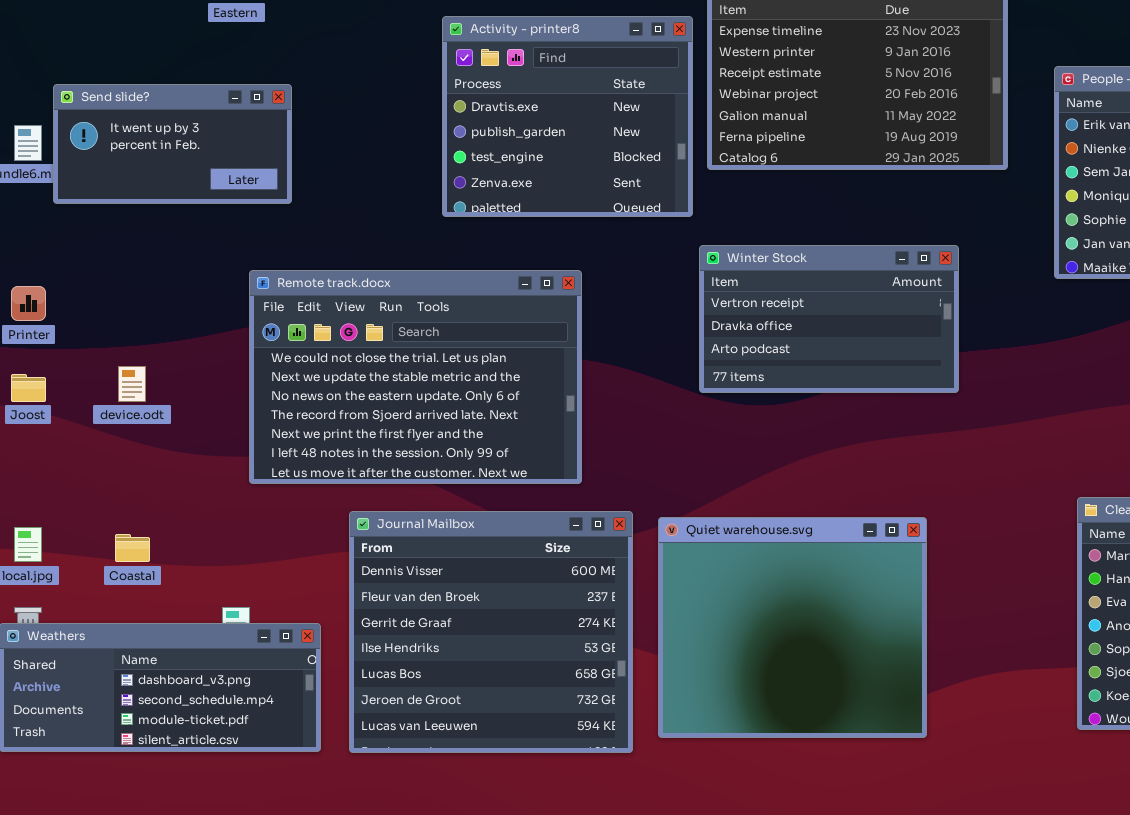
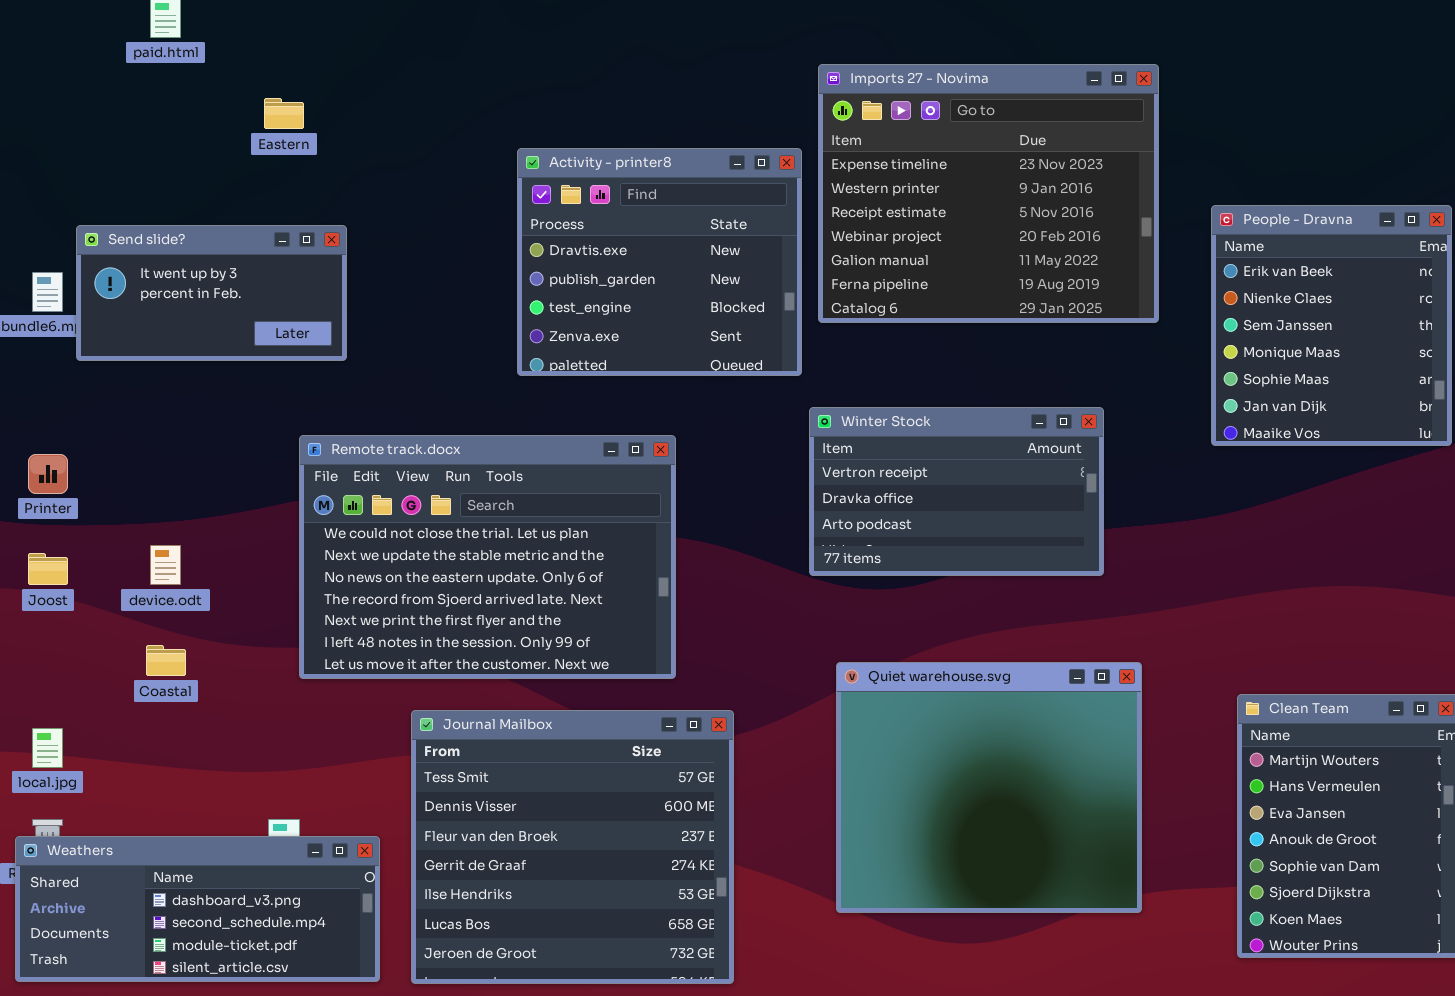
Journal Mailbox: [349,511,633,753] -> [411,710,734,984], scrolled up 1 row
Quiet warehouse.svg: [658,517,927,738] -> [836,662,1142,913], moved
Coastal: [115,534,150,562] -> [146,645,186,676], moved

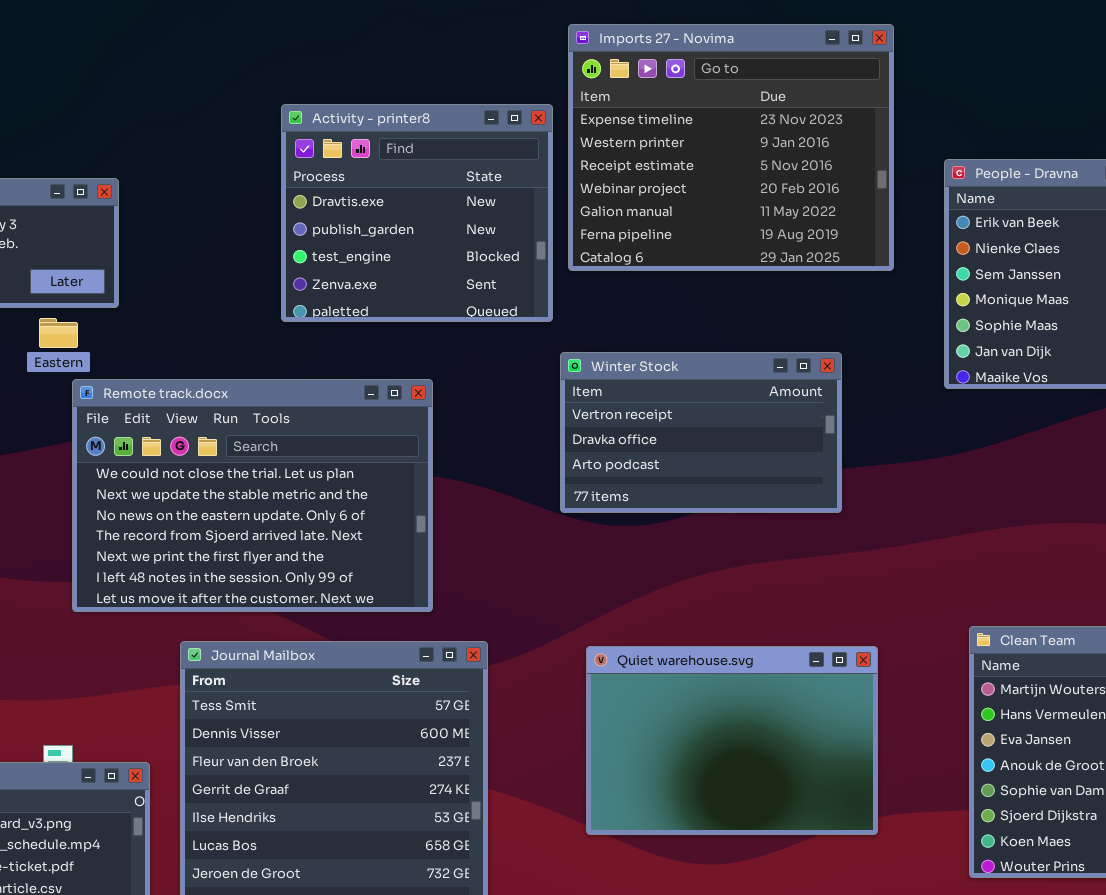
Eastern: [264,98,304,129] -> [39,318,78,348], moved
Quiet warehouse.svg: [836,662,1142,913] -> [586,646,878,835], resized

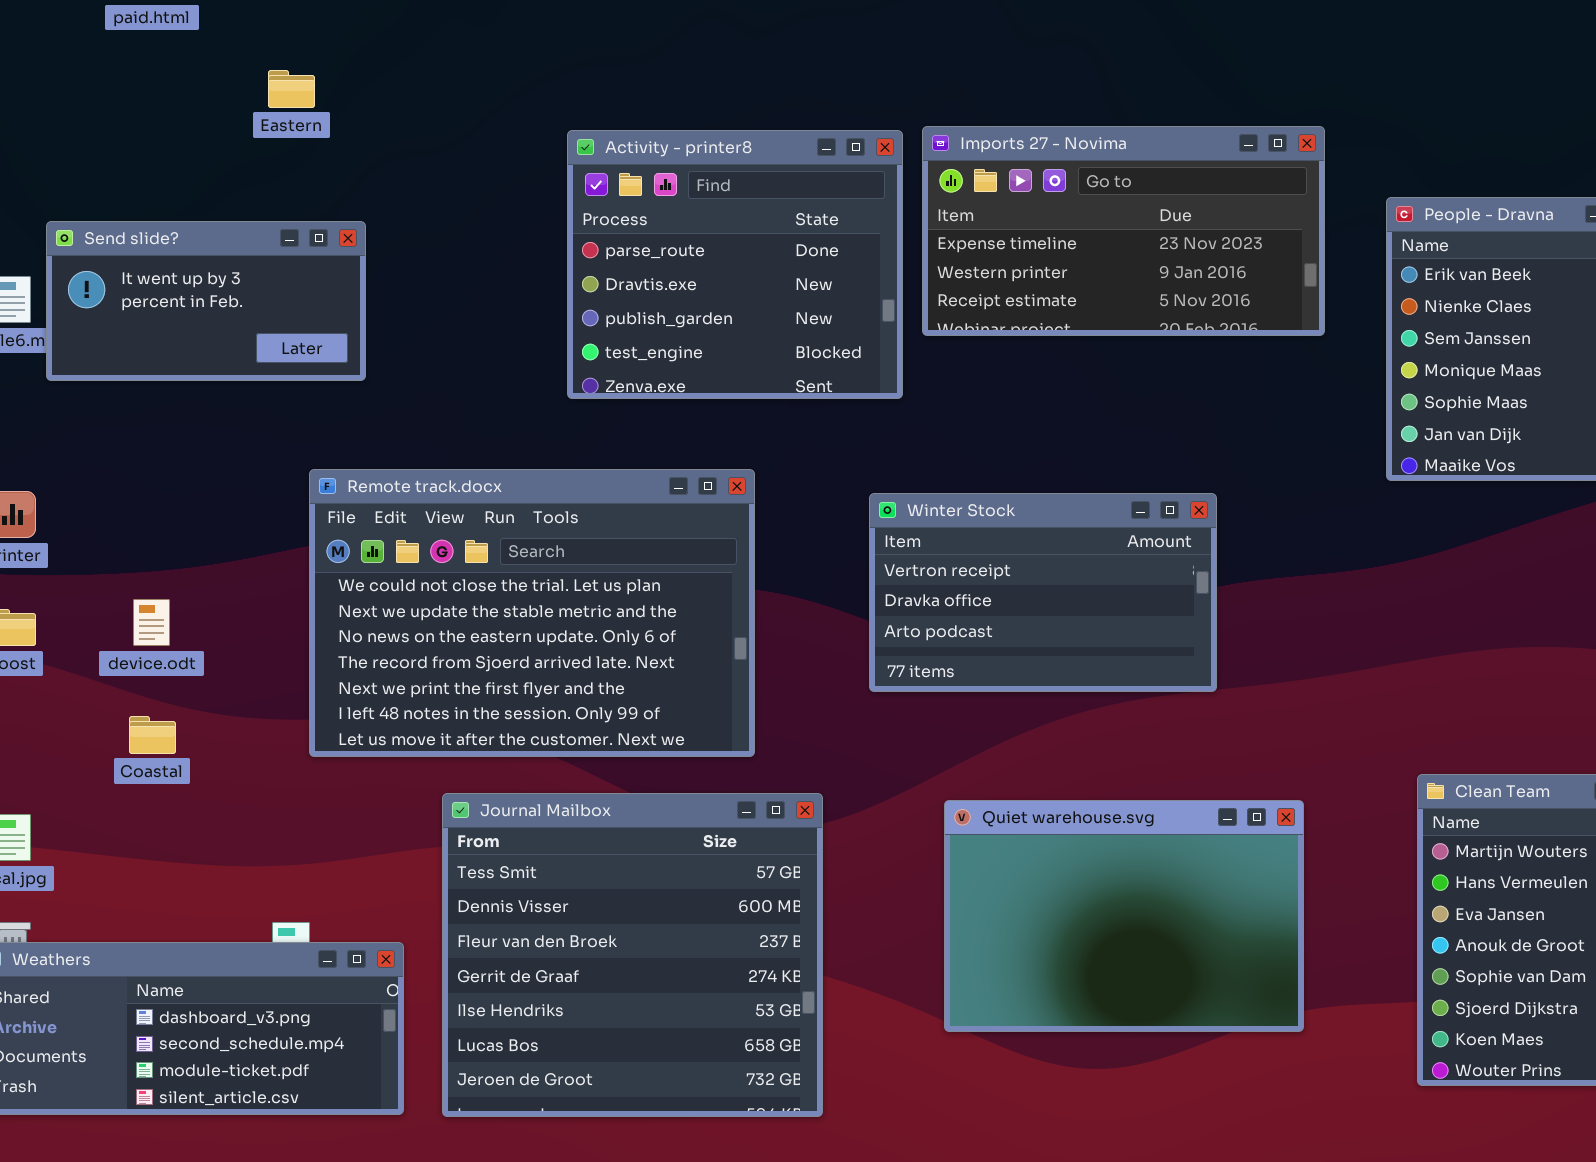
Imports 27 - Novima: [568,24,894,271] -> [922,126,1325,336], resized
Activity - printer8: [281,104,553,322] -> [567,130,903,399], scrolled up 1 row
Eastern: [39,318,78,348] -> [268,70,315,108], moved
Winter Stock: [560,352,842,513] -> [869,493,1217,692], moved

